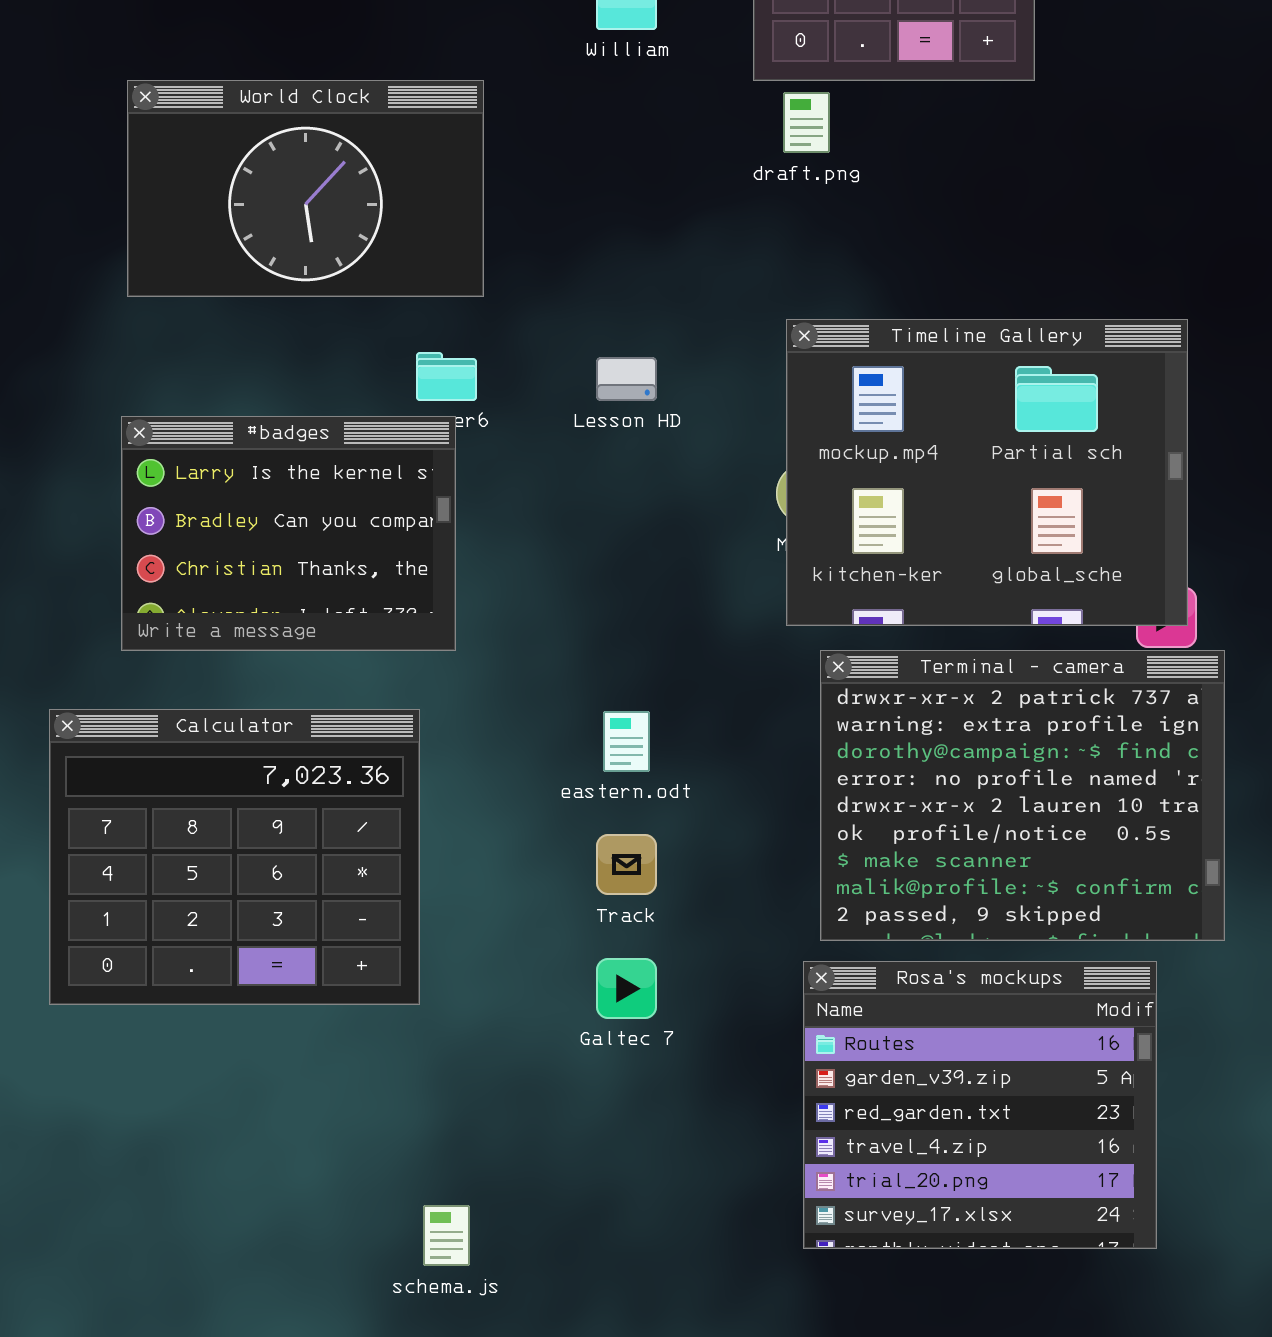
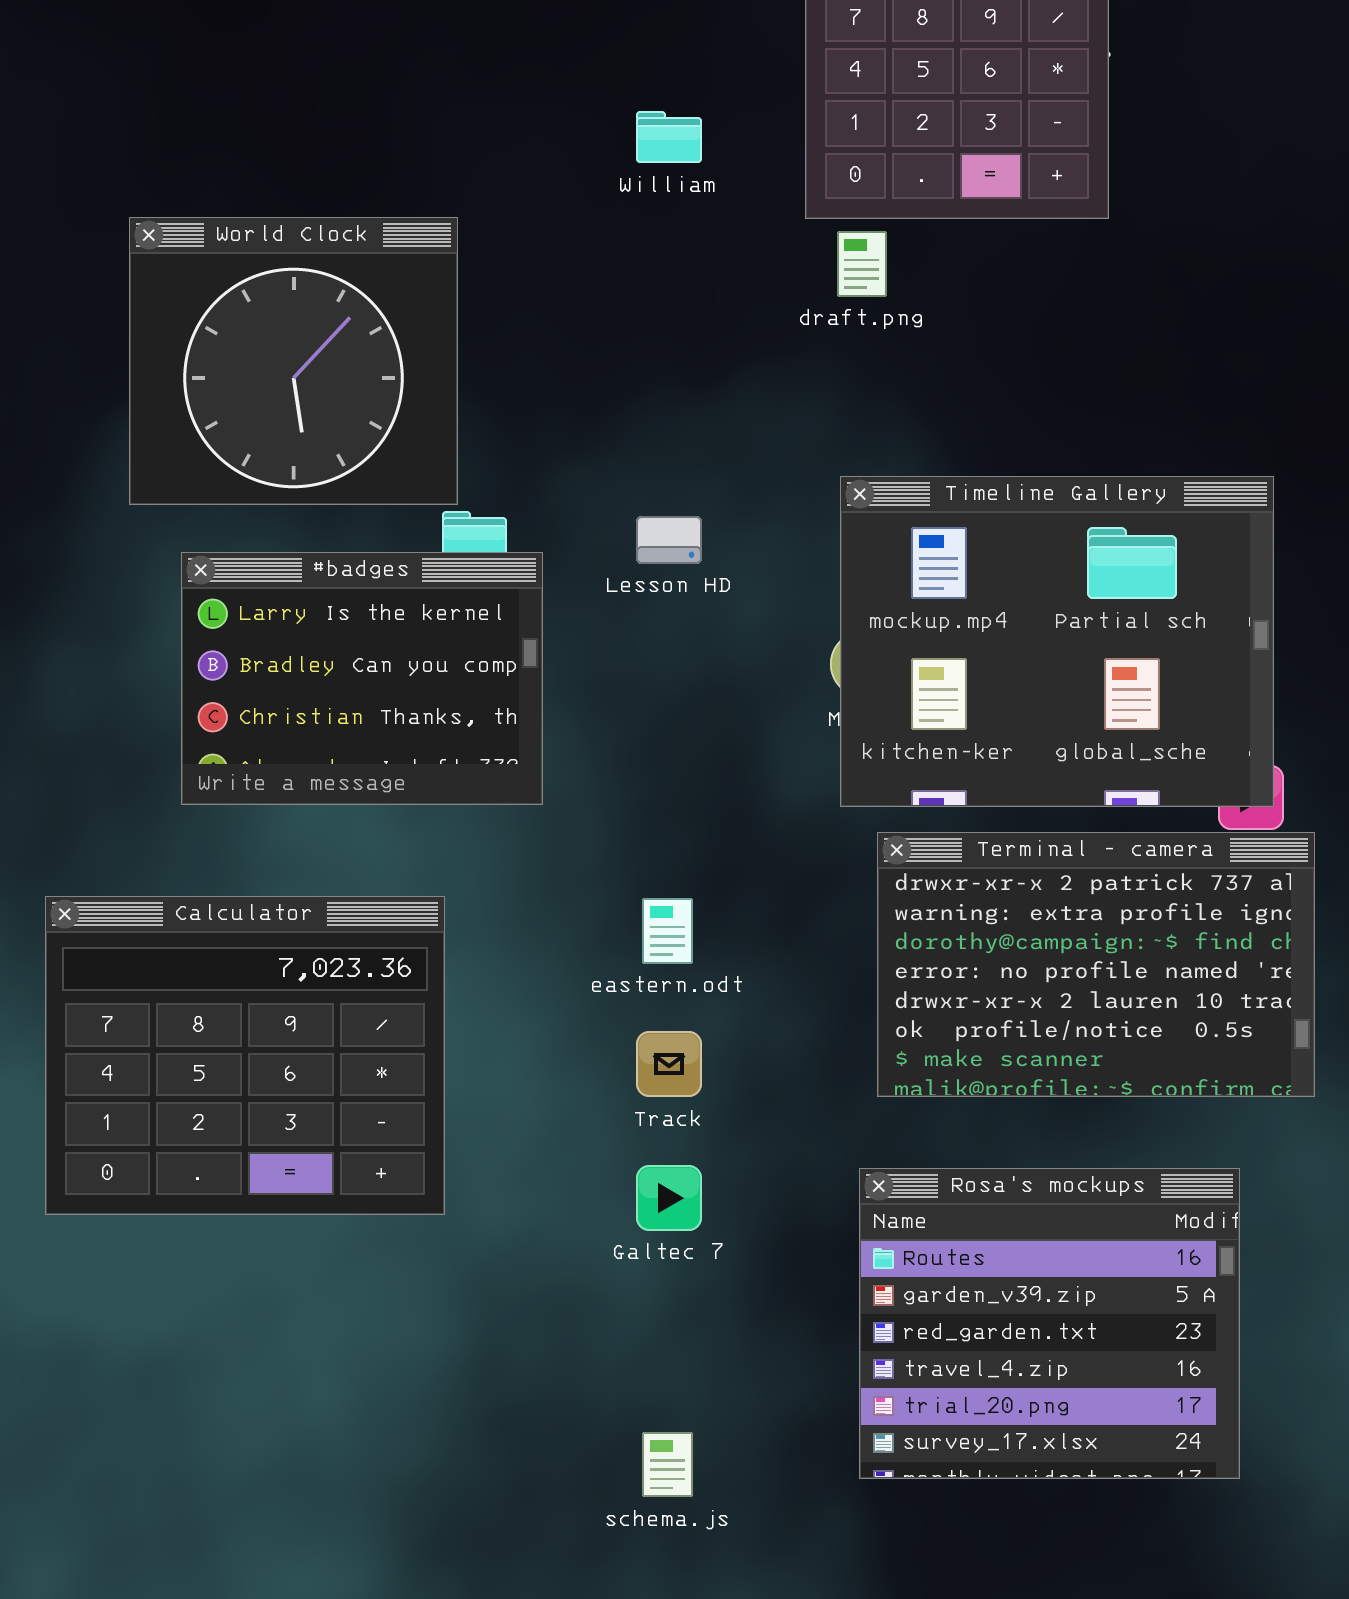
World Clock: [127,80,484,297] -> [129,217,458,505], resized
#badges: [121,416,456,651] -> [181,552,543,805], moved
Terminal - camera: [820,650,1225,941] -> [877,832,1315,1097], resized
schema.js: [423,1205,470,1266] -> [642,1432,693,1497], moved

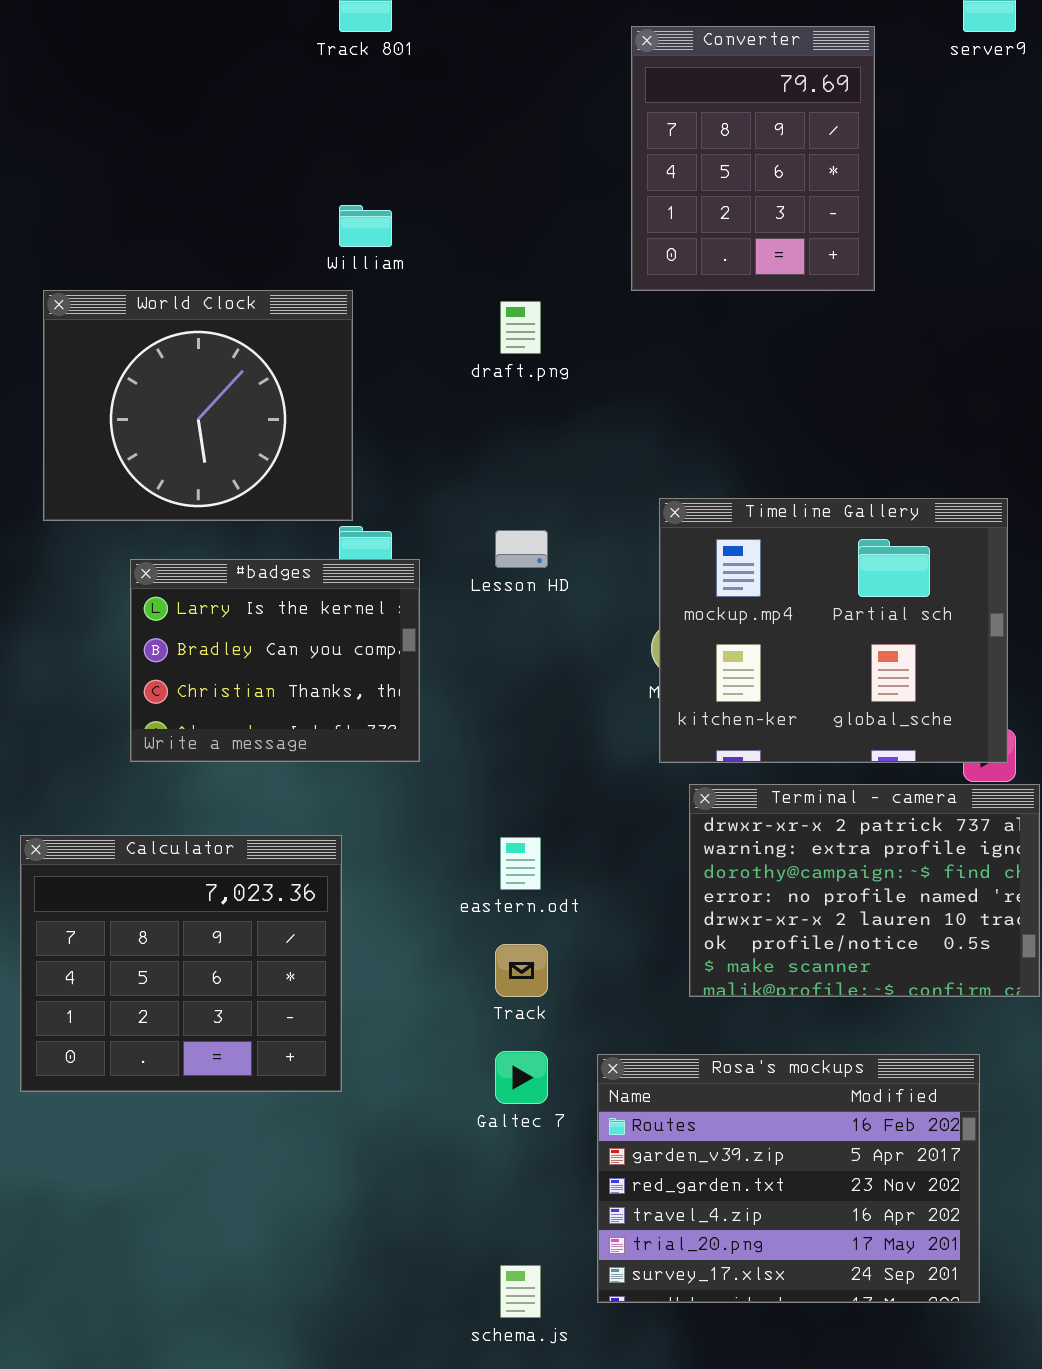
William: [636,111,702,163] -> [339,205,392,247], moved
World Clock: [129,217,458,505] -> [43,290,353,521], resized
draft.png: [837,231,887,297] -> [500,301,541,354], moved
Rosa's mockups: [859,1168,1240,1479] -> [597,1054,980,1303], resized

